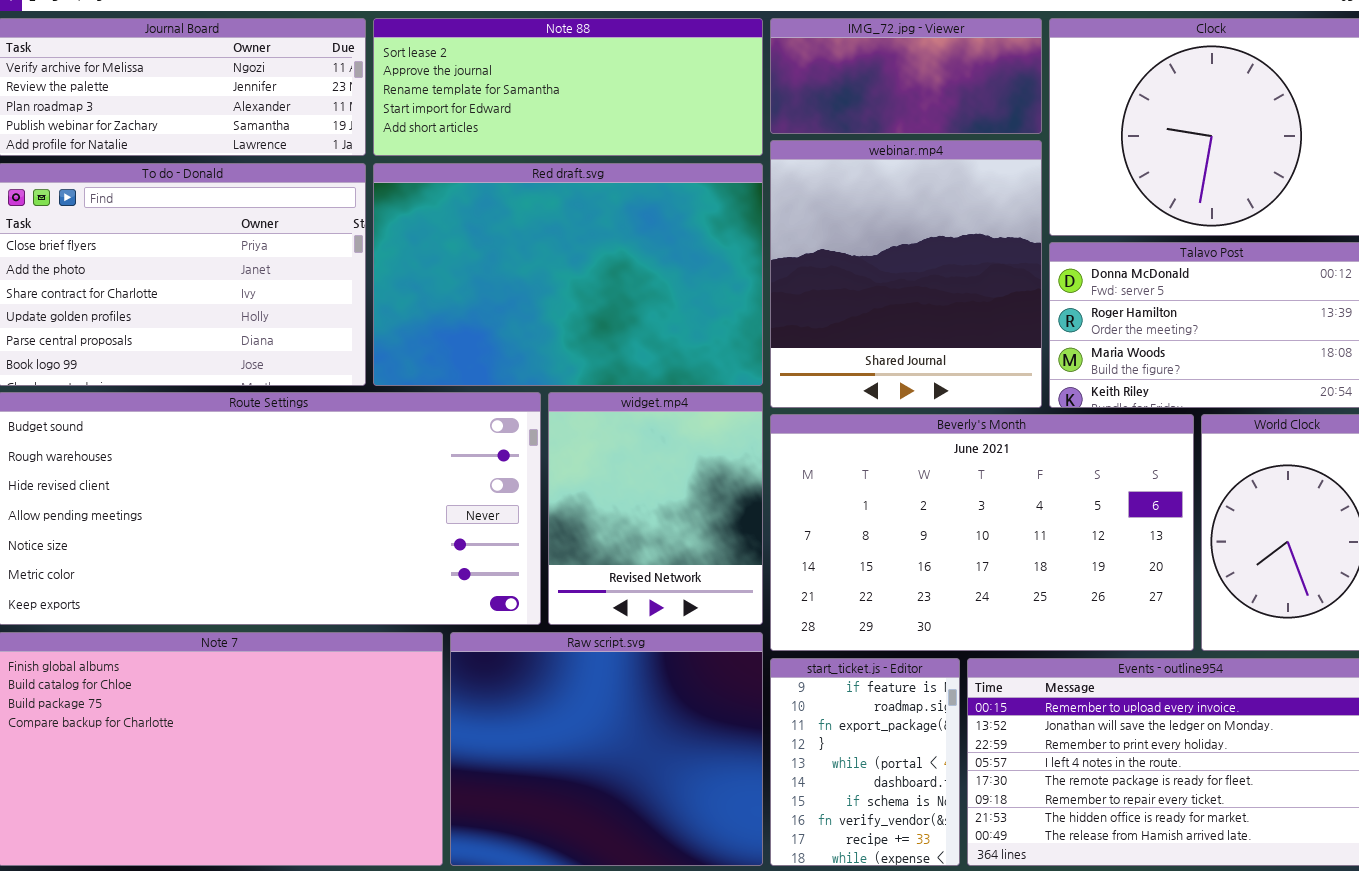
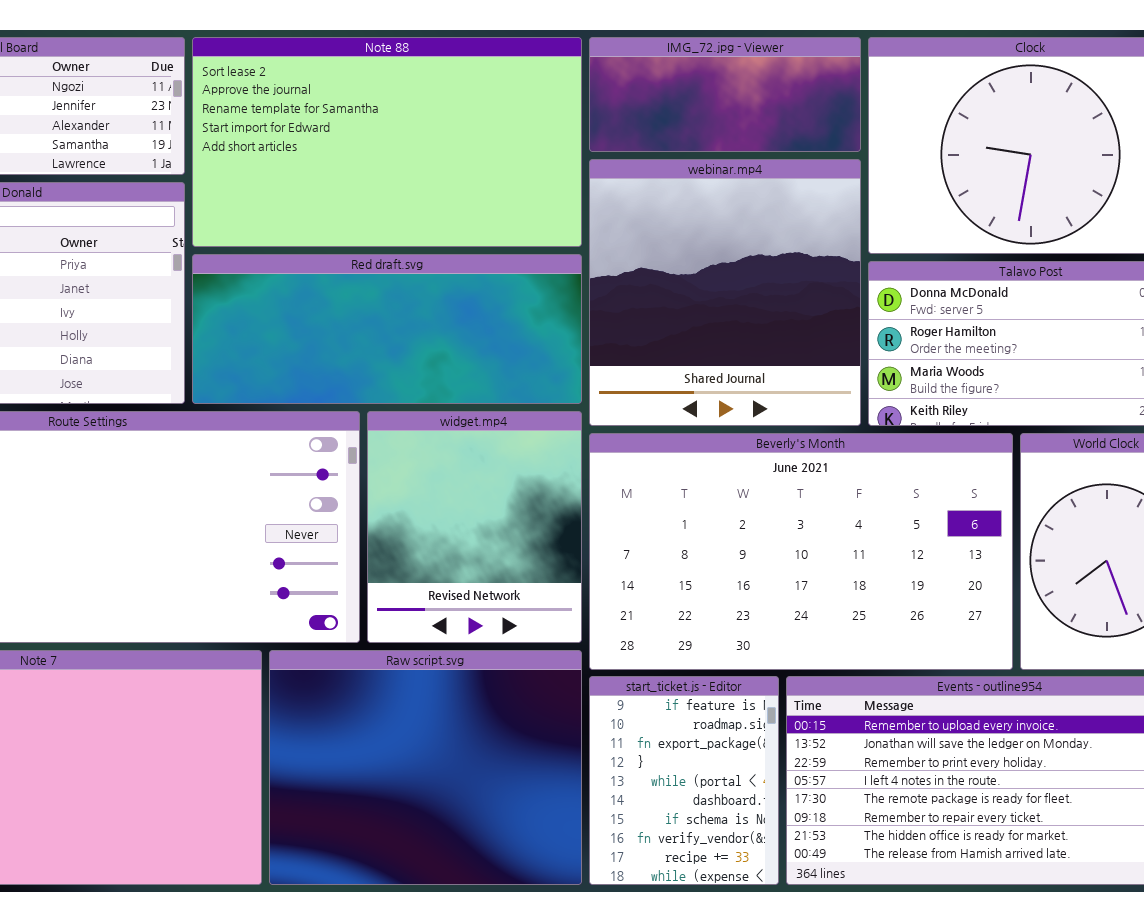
Note 88: [373,18,763,156] -> [192,37,582,247], resized
Red draft.svg: [373,163,763,386] -> [192,254,582,404], resized

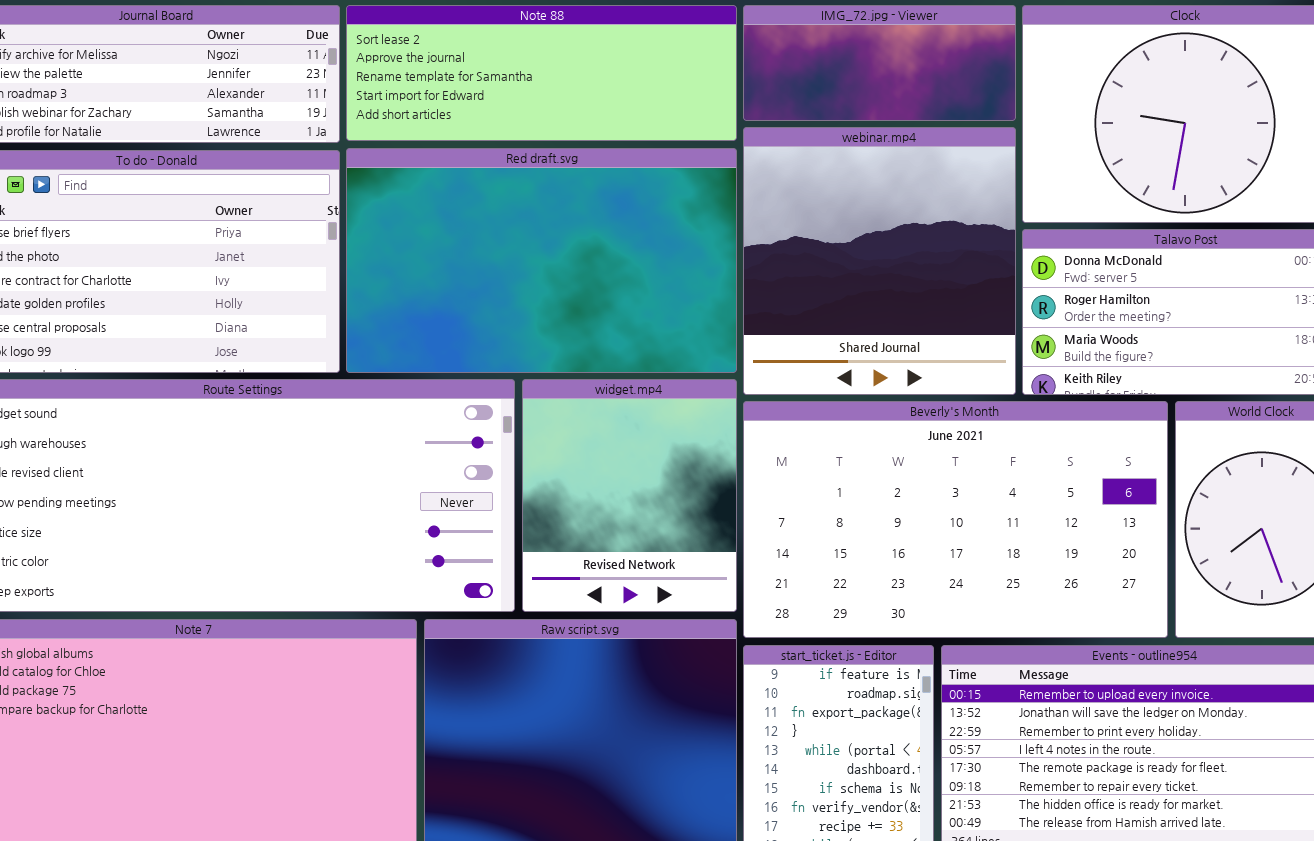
Note 88: [192,37,582,247] -> [346,5,737,141], resized
Red draft.svg: [192,254,582,404] -> [346,148,737,373], resized

